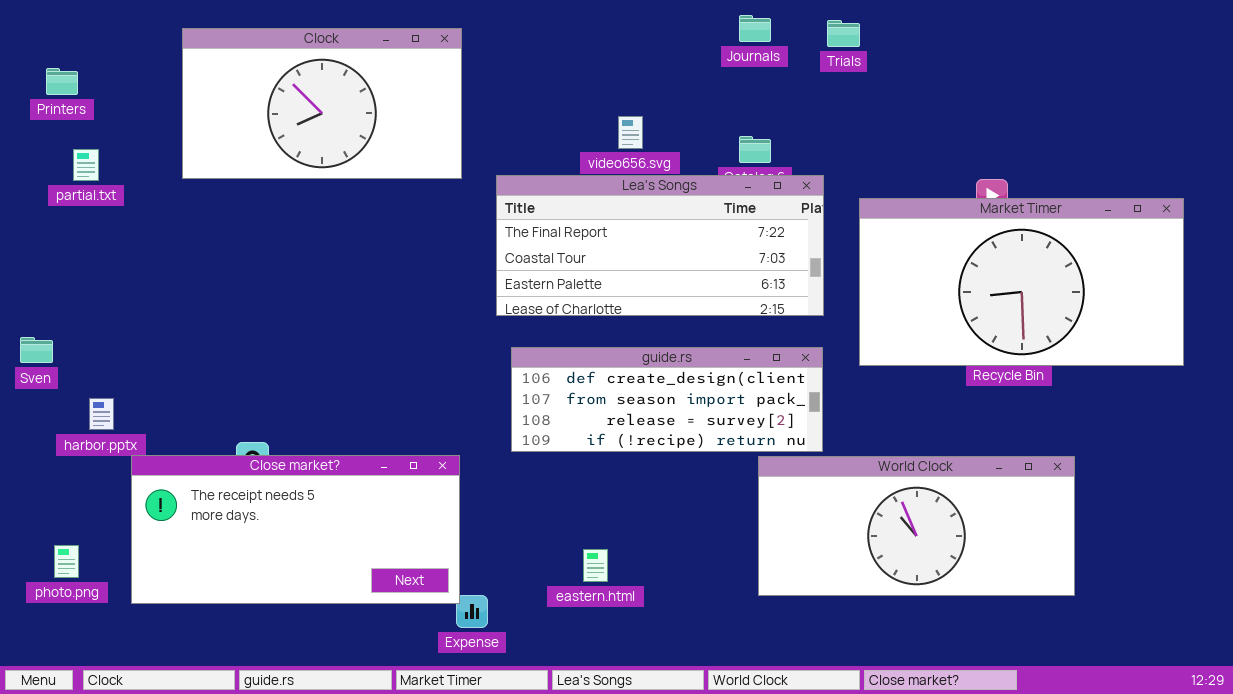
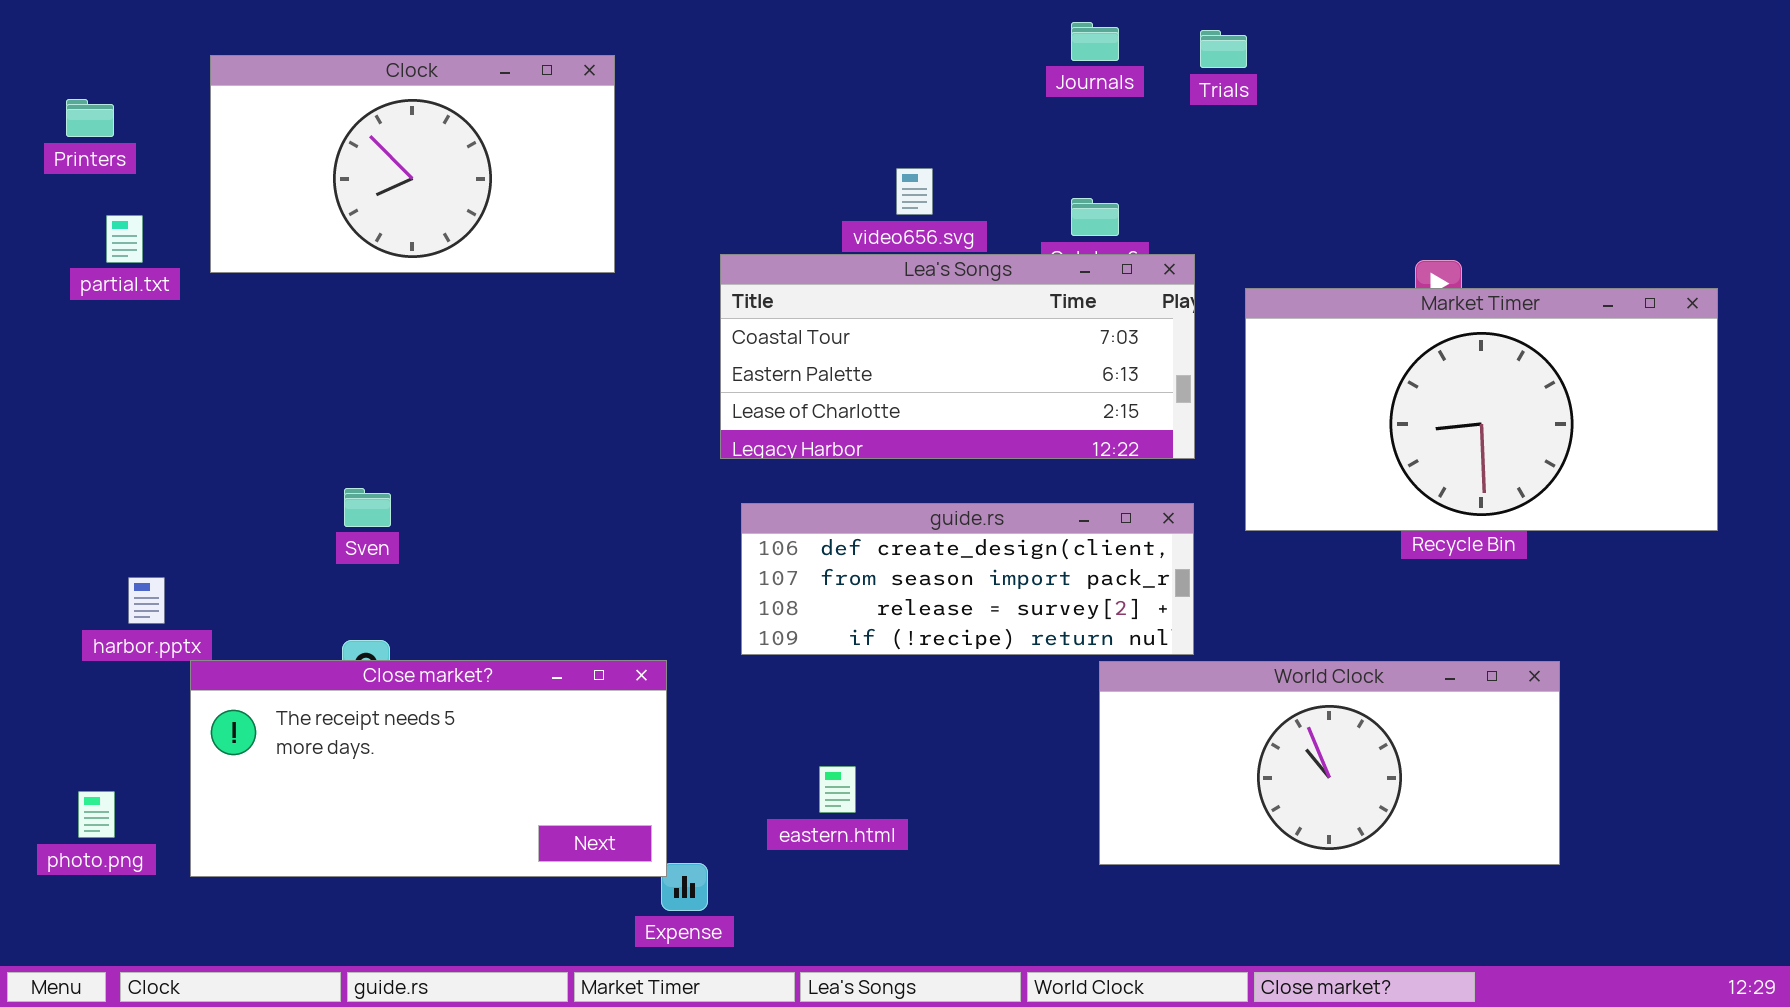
Clock: [182,28,462,179] -> [210,55,615,273], moved
Lea's Songs: [496,175,824,316] -> [720,254,1195,459], scrolled down 1 row
Sven: [20,337,53,363] -> [344,488,391,527], moved
eastern.html: [583,549,608,582] -> [819,766,856,813], moved

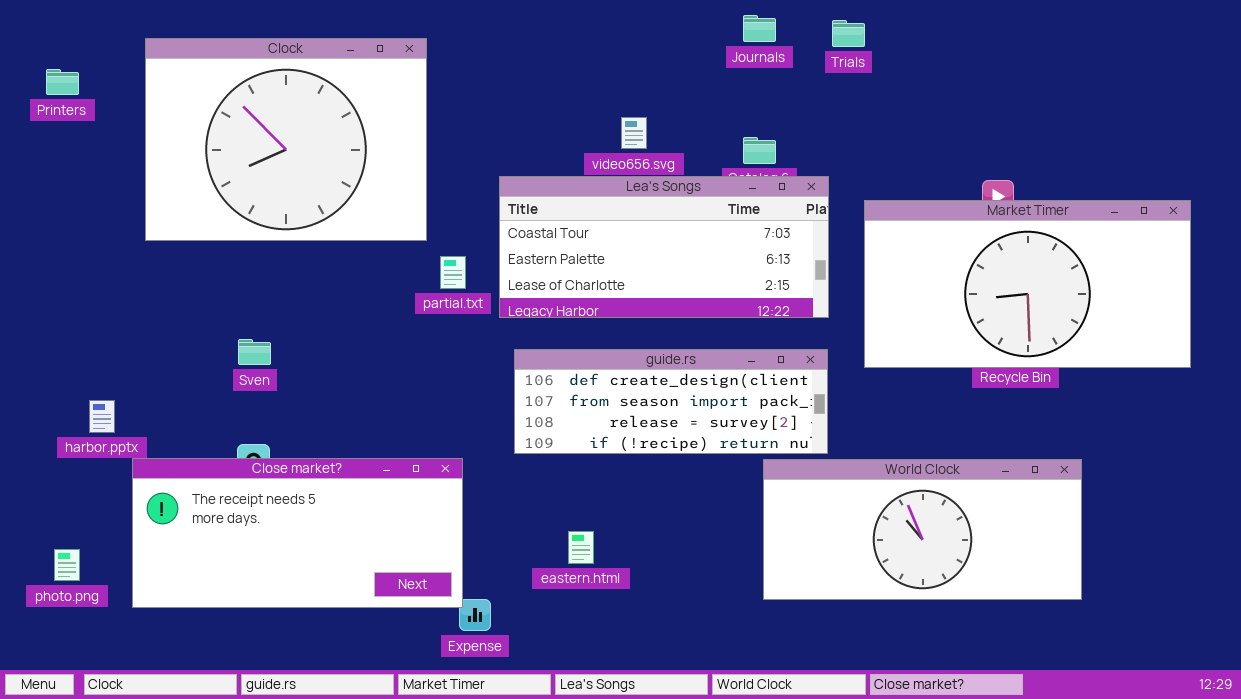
Clock: [210,55,615,273] -> [145,38,427,241], resized
partial.txt: [106,215,143,263] -> [440,256,466,289], moved

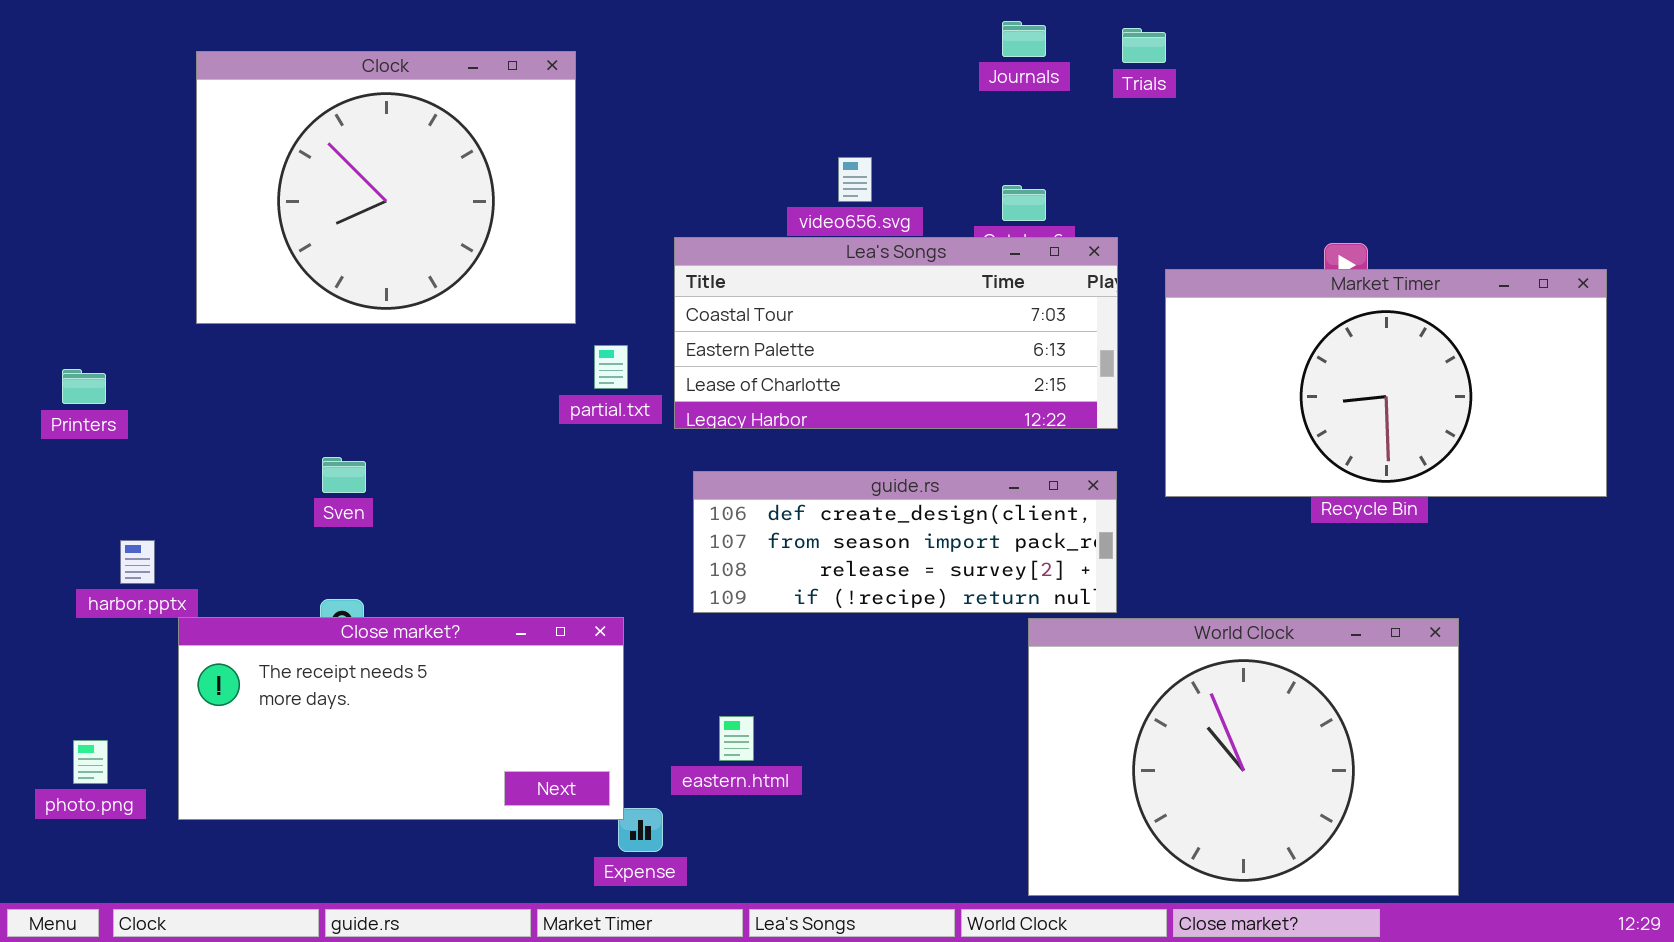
Printers: [46,69,79,95] -> [62,369,106,404], moved
World Clock: [763,459,1082,600] -> [1028,618,1459,896], resized
eastern.html: [568,531,594,564] -> [719,716,754,761], moved

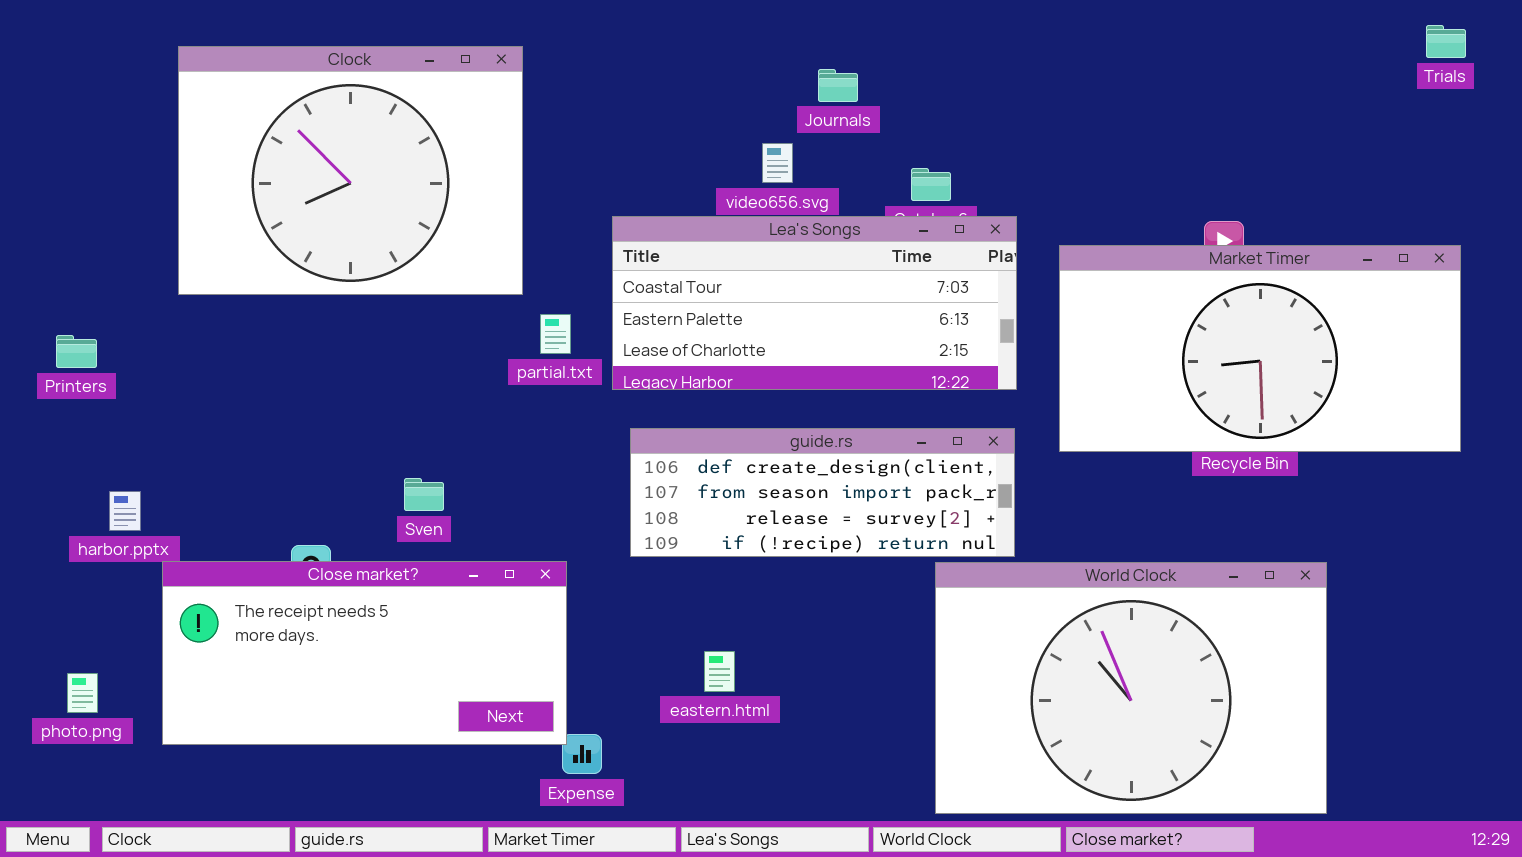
Journals: [1002,21,1046,57] -> [818,69,858,102], moved
Trials: [1122,28,1166,63] -> [1426,25,1466,58], moved
Sven: [322,457,366,493] -> [404,478,444,511], moved
eastern.html: [719,716,754,761] -> [704,651,735,692], moved

